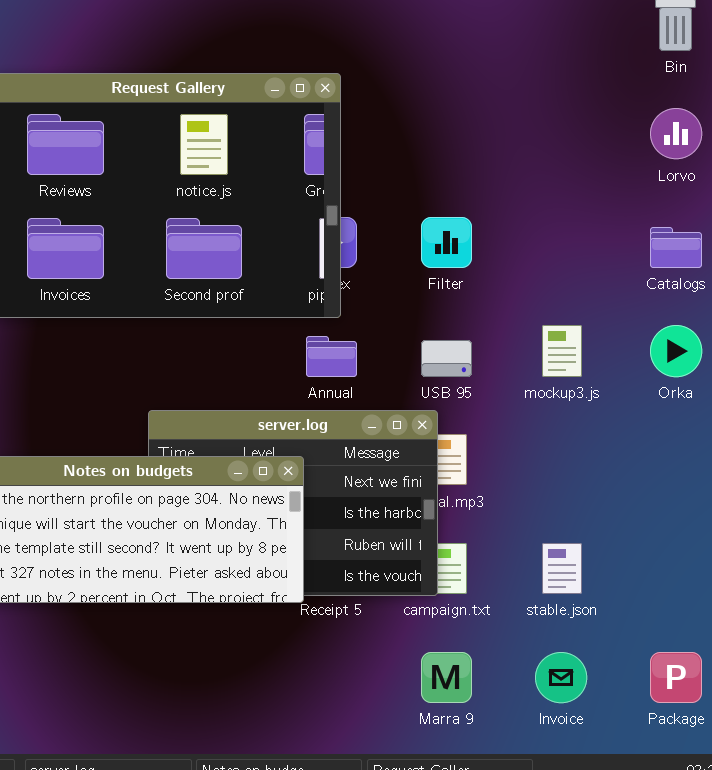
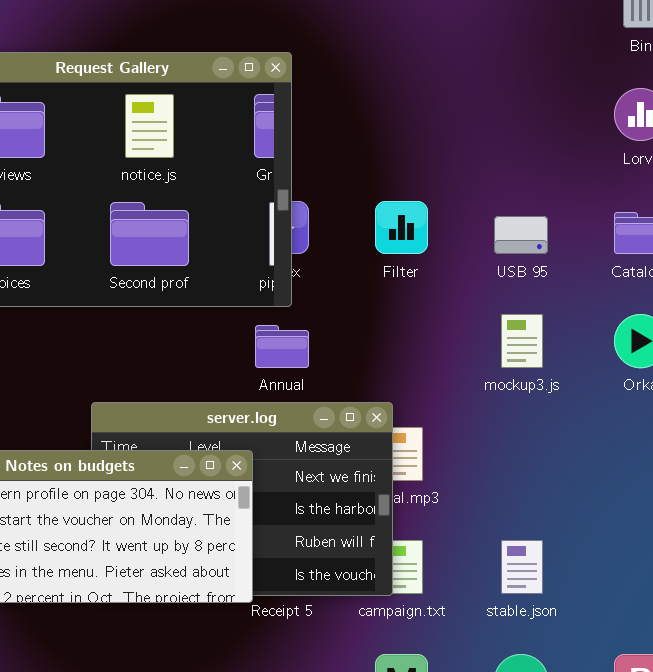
USB 95: [421,340,472,377] -> [494,216,548,254], moved

